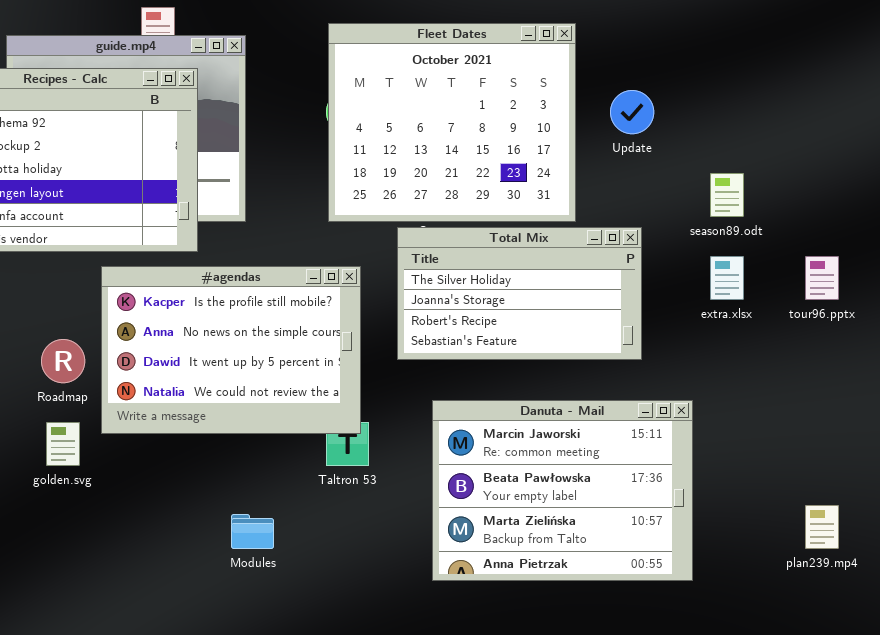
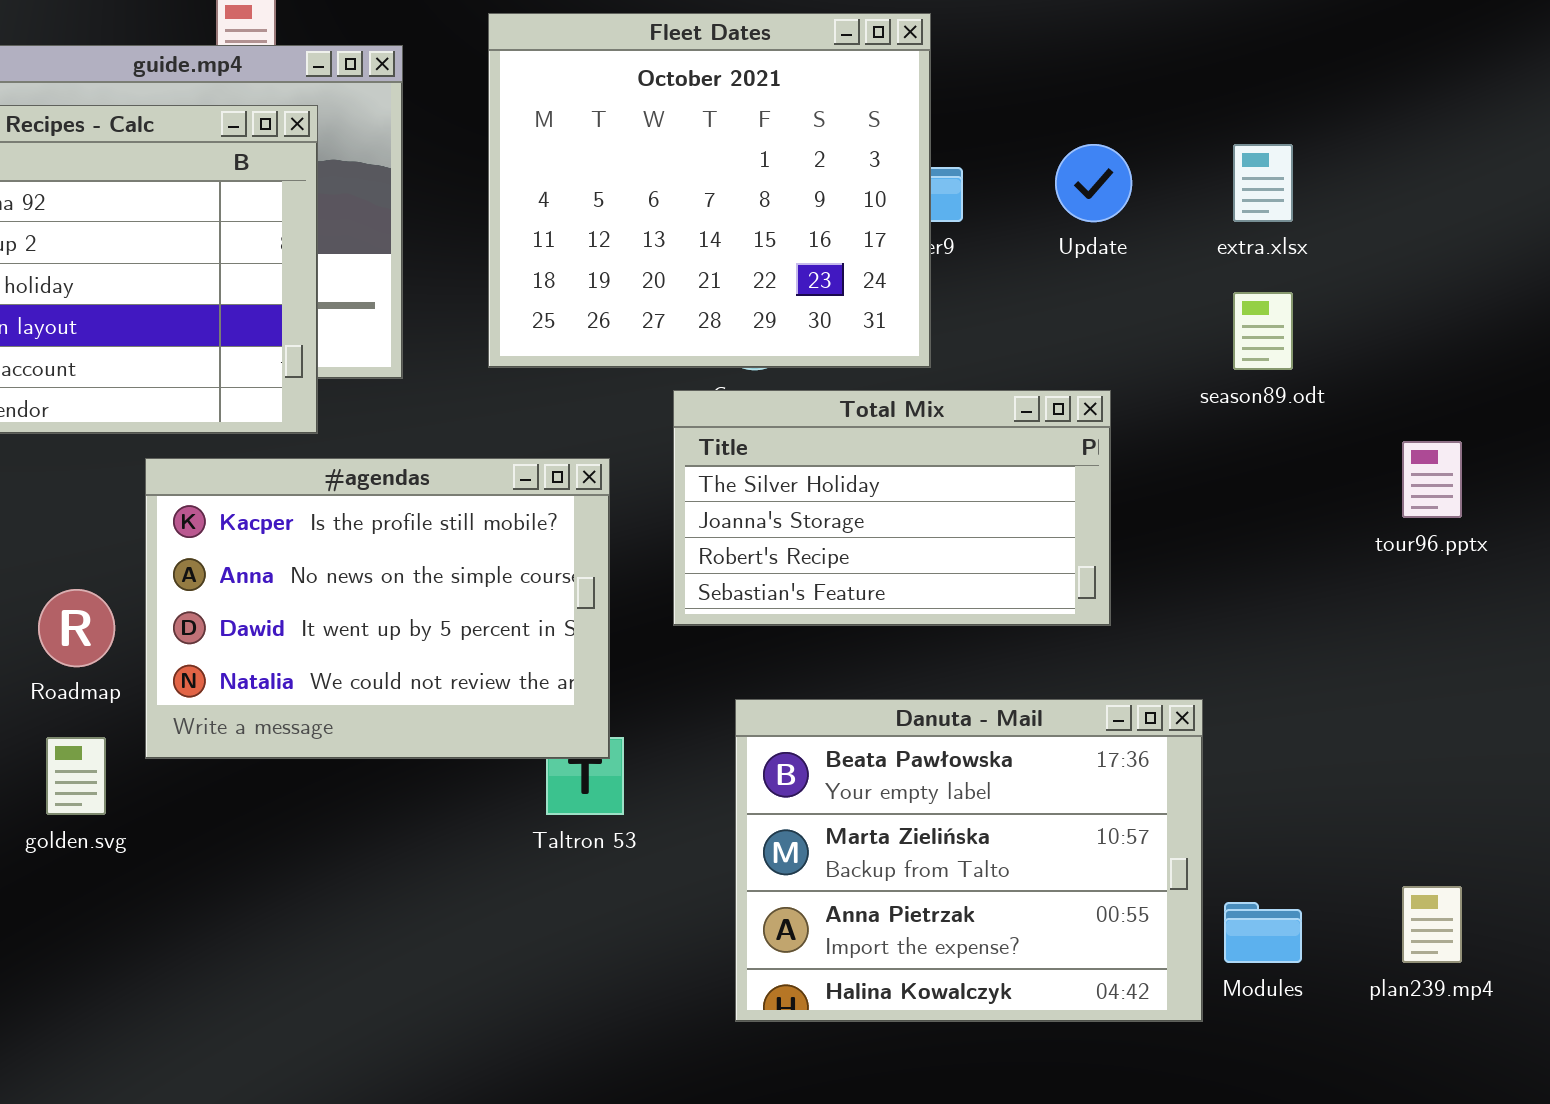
Fleet Dates: [328,23,576,222] -> [488,13,931,368], moved
extra.xlsx: [710,256,744,300] -> [1233,144,1293,222], moved
Danuta - Mail: [432,400,693,581] -> [735,699,1203,1022], scrolled down 1 row
Modules: [231,514,274,549] -> [1224,902,1302,963], moved

